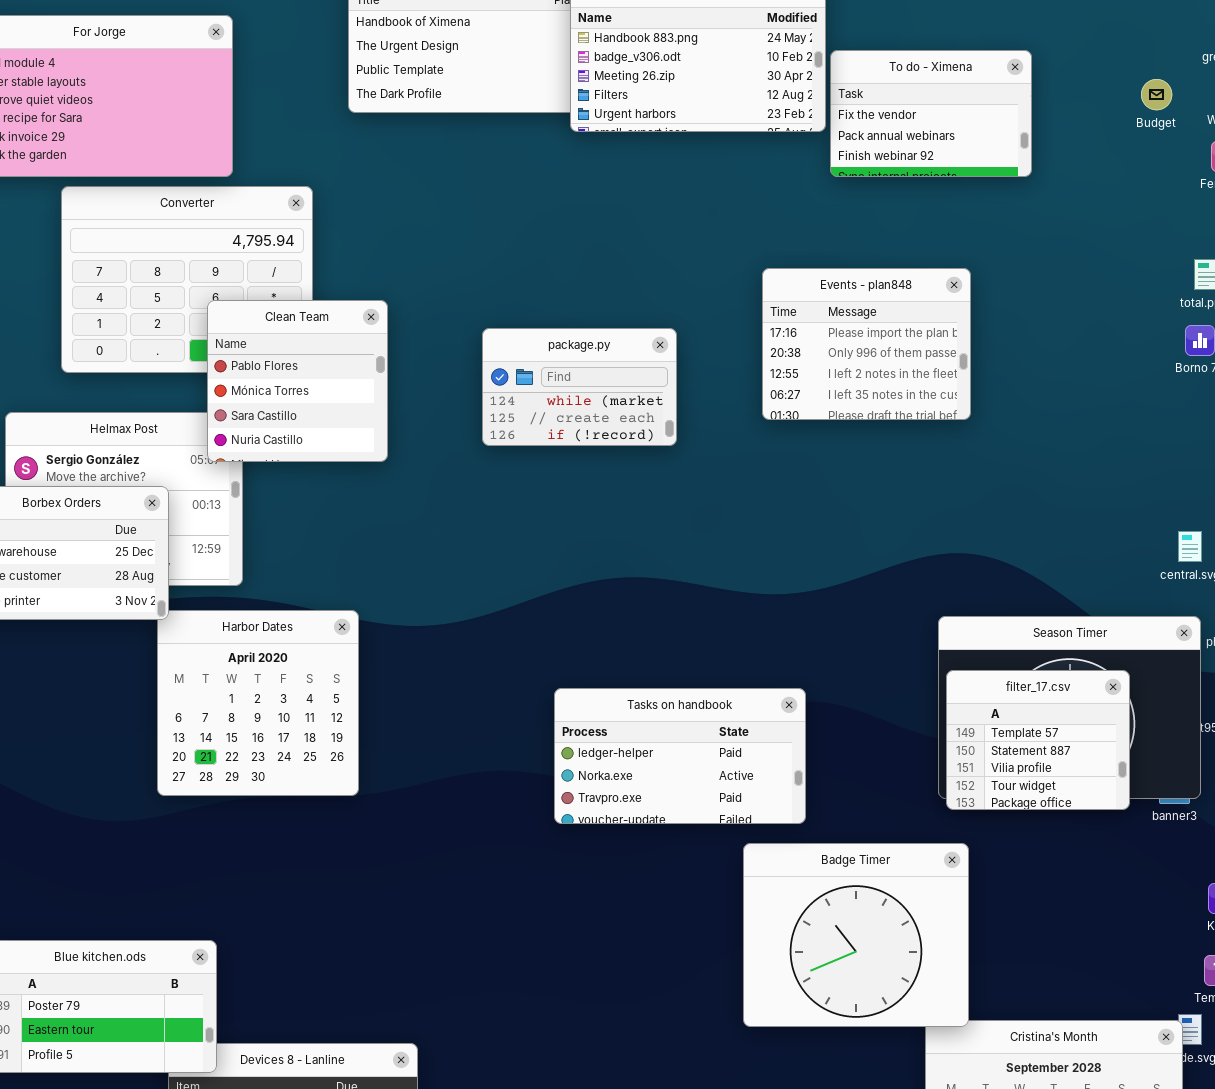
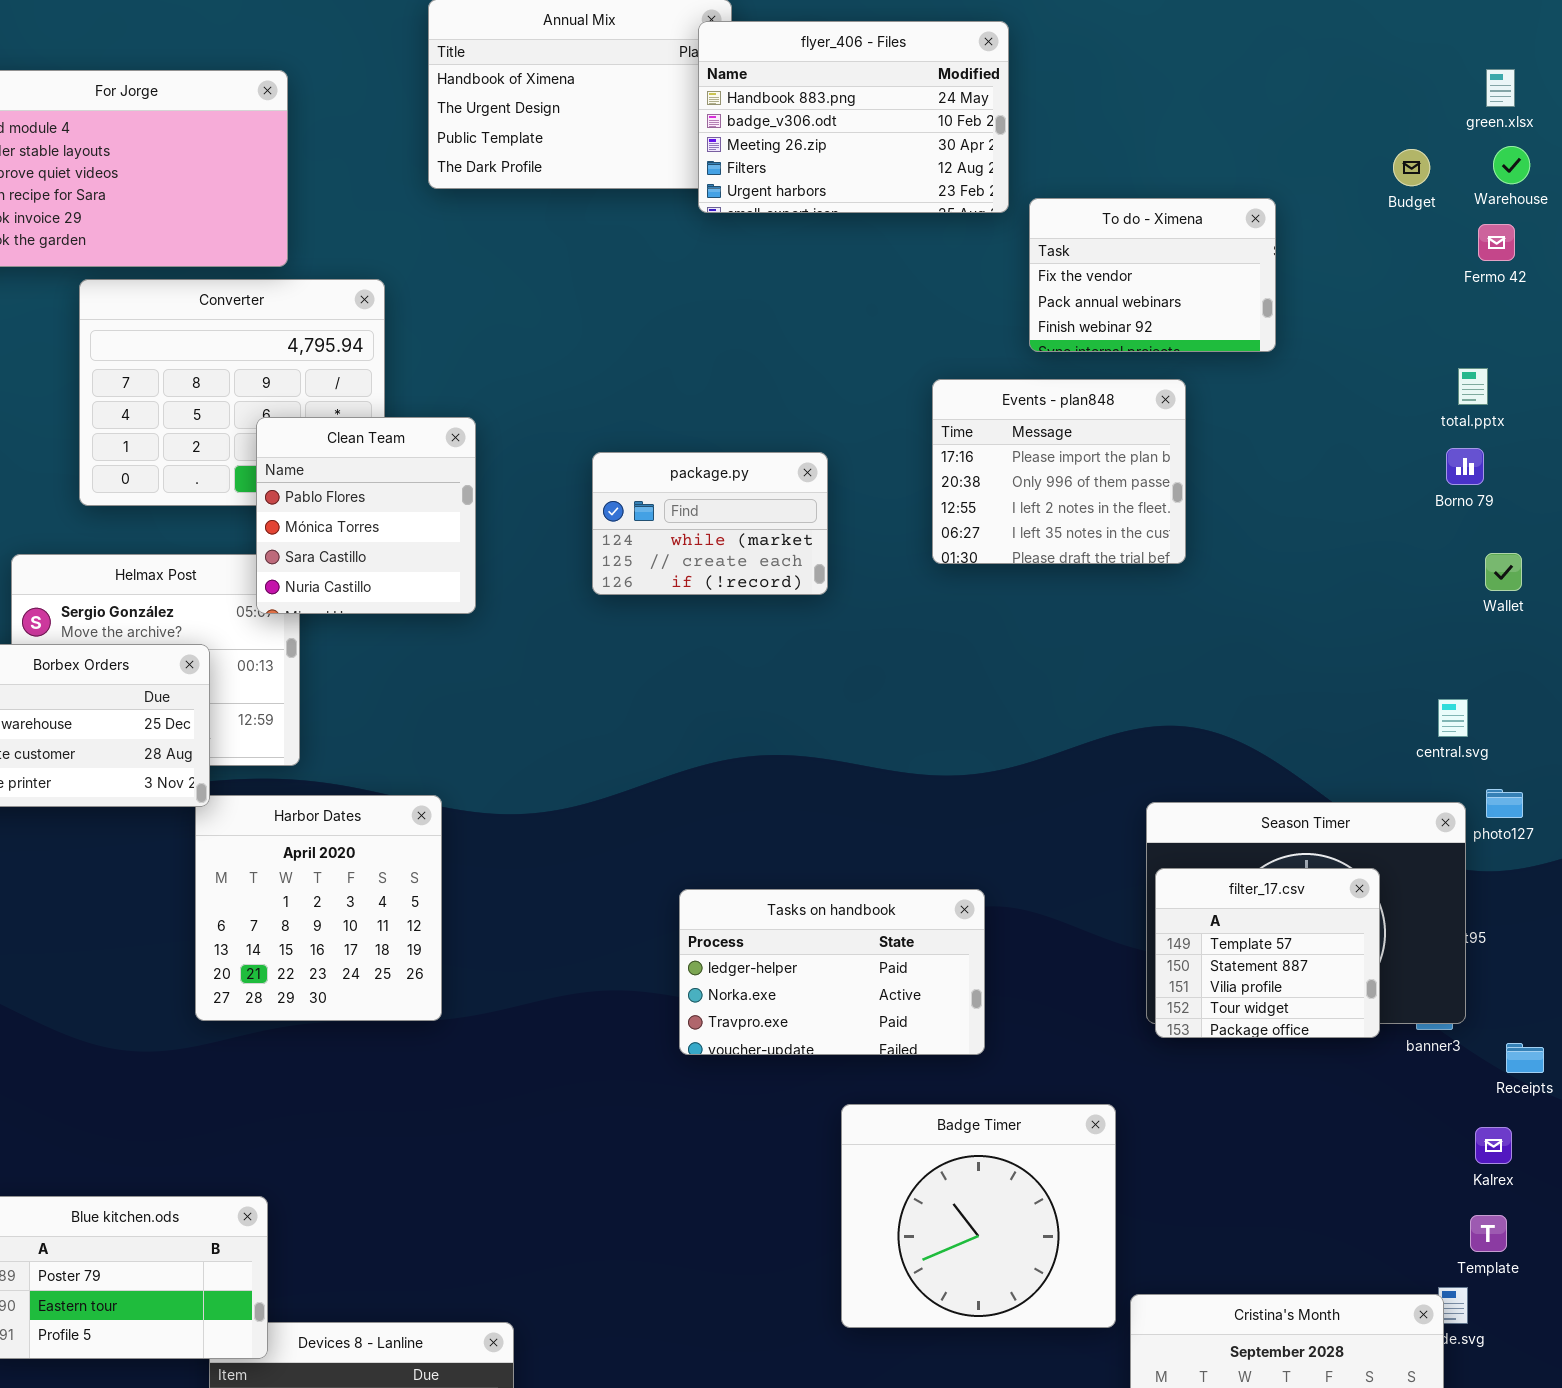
To do - Ximena: [830,50,1032,177] -> [1029,198,1276,352], moved
Badge Timer: [743,843,969,1027] -> [841,1104,1116,1328], moved

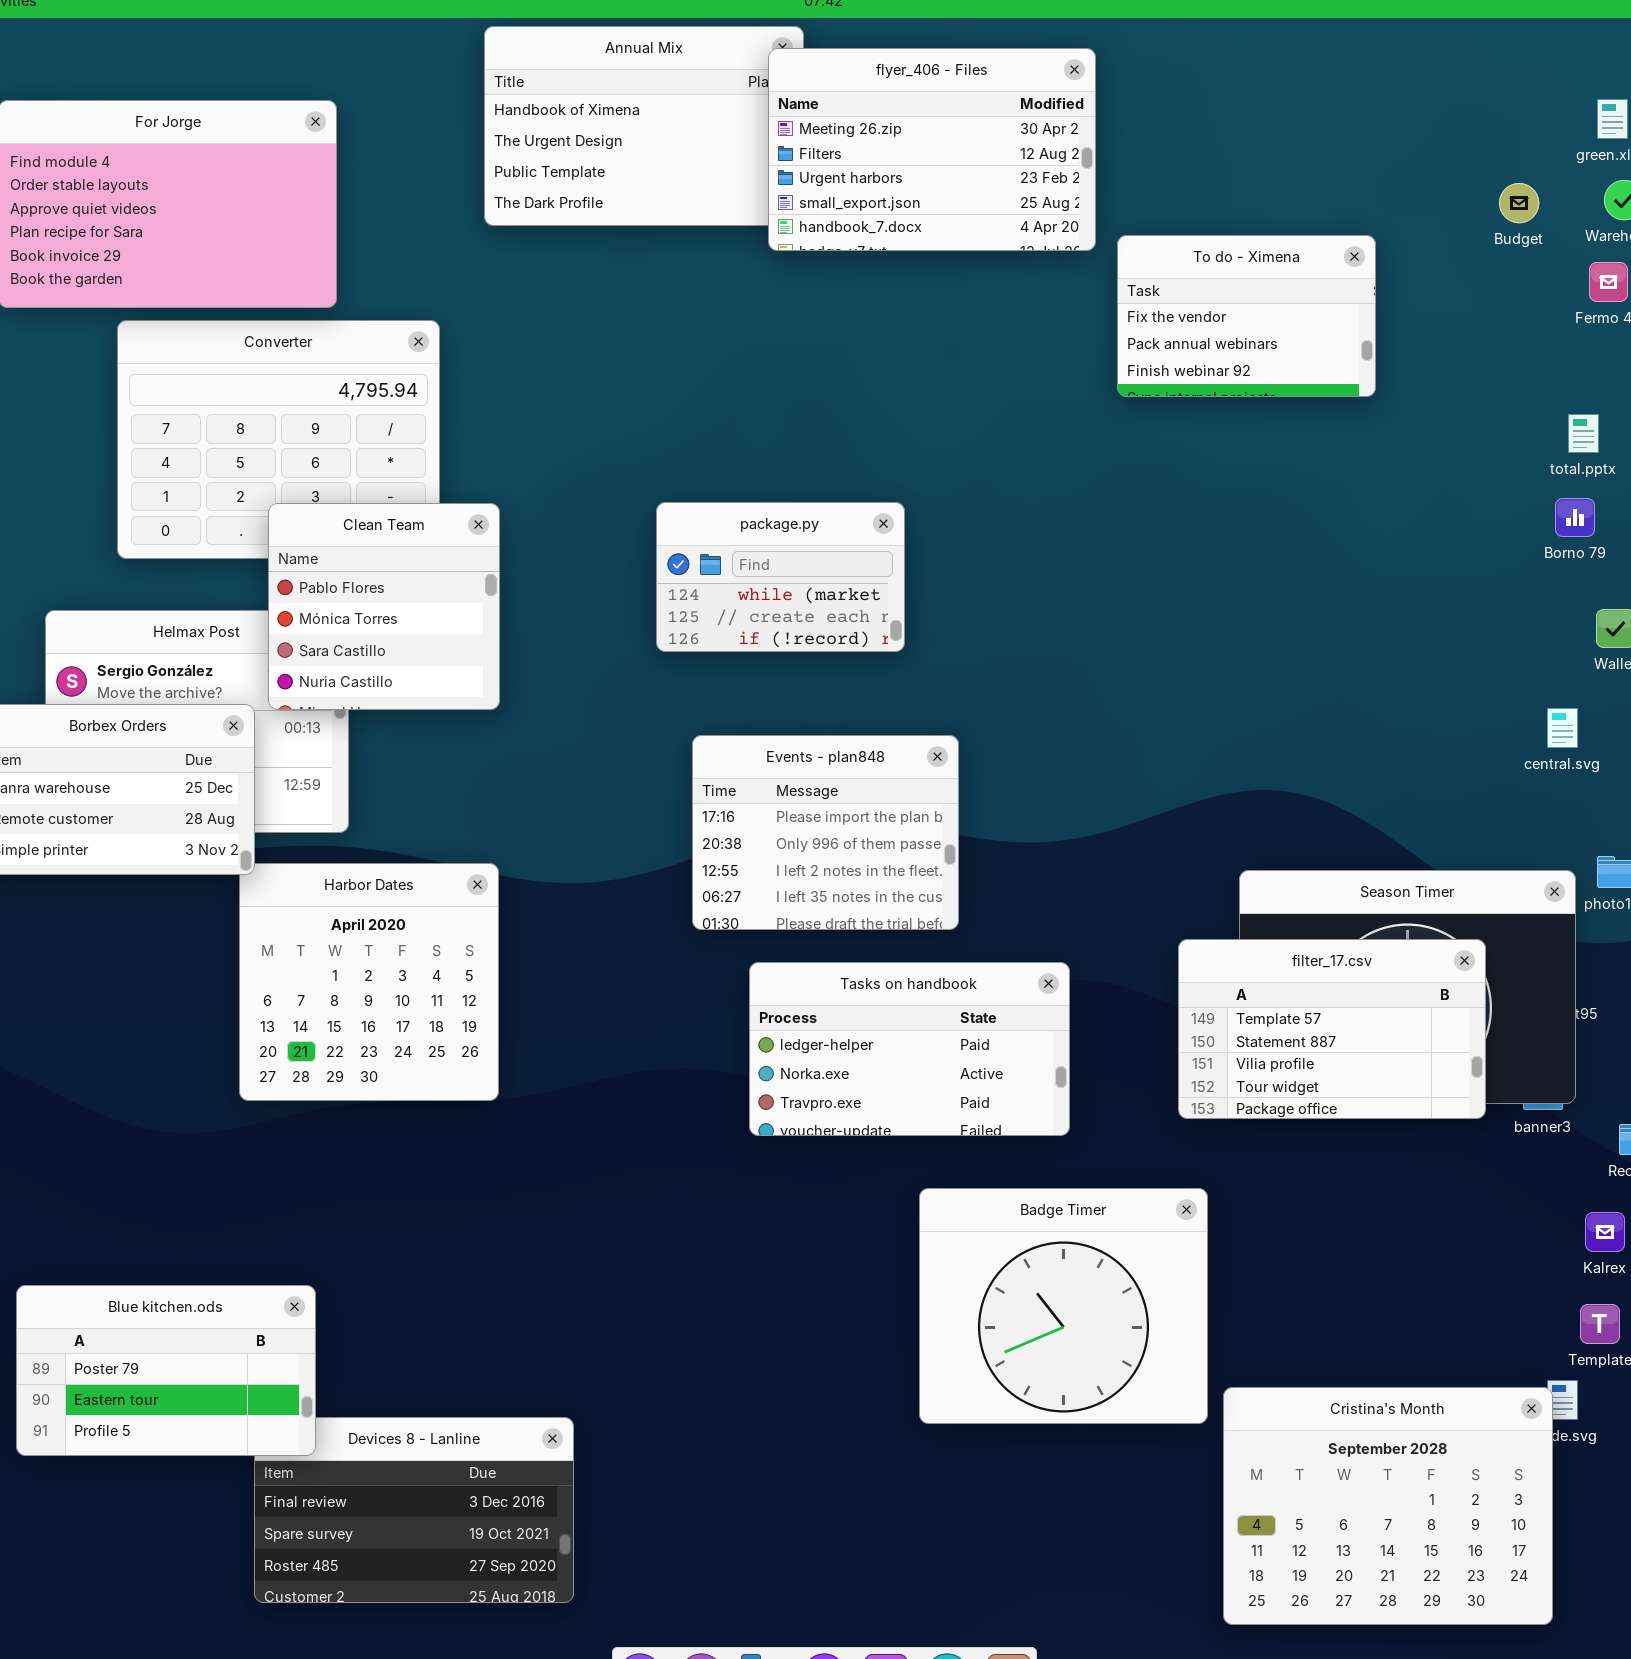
flyer_406 - Files: [698,21,1009,213] -> [768,48,1096,251], scrolled down 2 rows
Events - plan848: [932,379,1186,564] -> [692,735,959,930], moved
Clean Team: [256,417,476,614] -> [268,503,500,710], moved
central.svg: [1438,699,1468,737] -> [1547,708,1578,748], moved
filter_17.csv: [1155,868,1380,1038] -> [1178,939,1486,1119], resized

